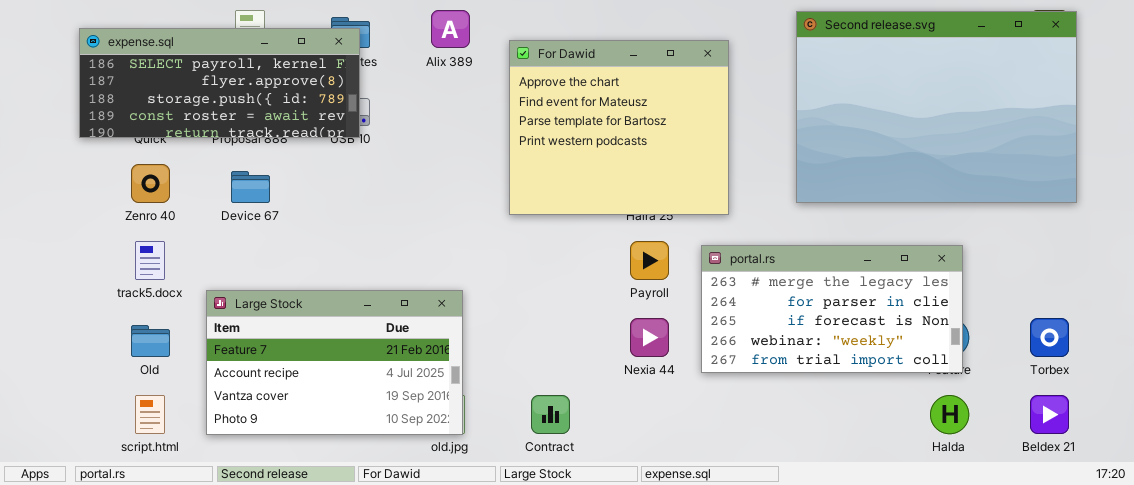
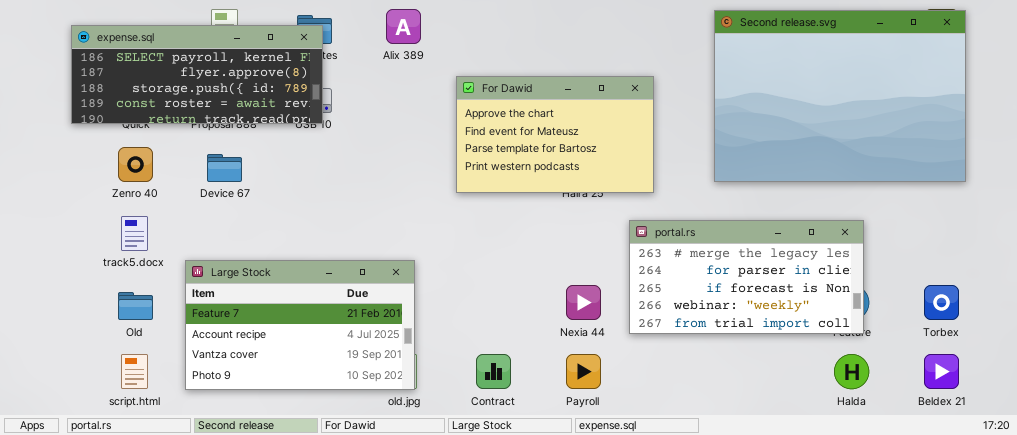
For Dawid: [509,40,729,215] -> [456,76,654,193], resized
Payroll: [630,241,669,280] -> [566,354,601,389], moved

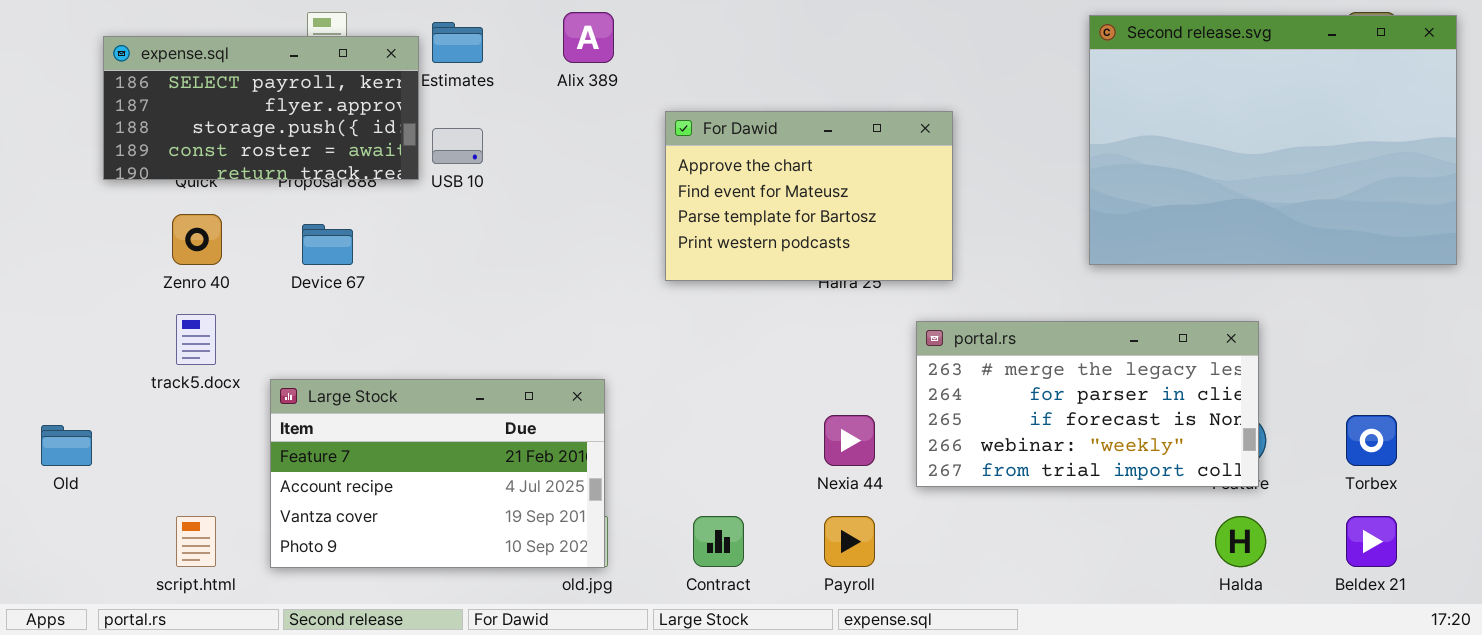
Second release.svg: [714,10,966,182] -> [1089,15,1457,265], moved
expense.sql: [71,25,323,124] -> [103,36,419,180], resized
Old: [118,292,153,320] -> [41,425,92,466], moved

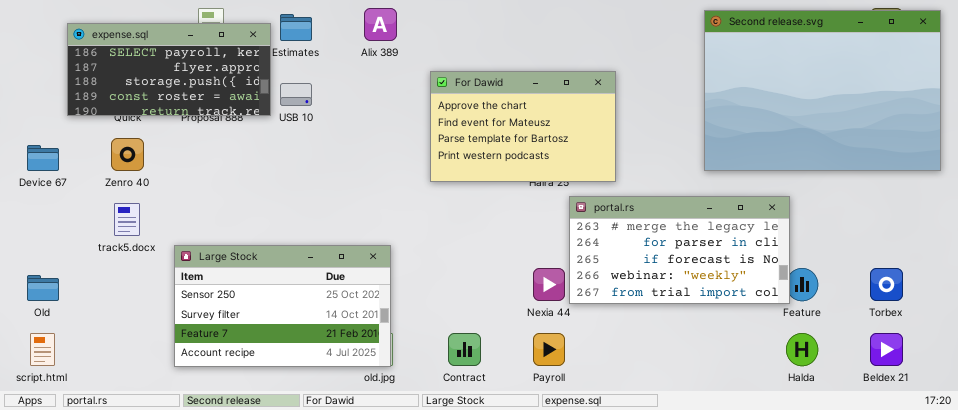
Device 67: [302,224,353,265] -> [27,145,59,171], moved
portal.rs: [916,321,1259,487] -> [569,196,790,304], moved
Large Stock: [270,379,605,568] -> [174,245,391,367], scrolled up 2 rows
script.html: [176,516,216,567] -> [30,333,55,366], moved

